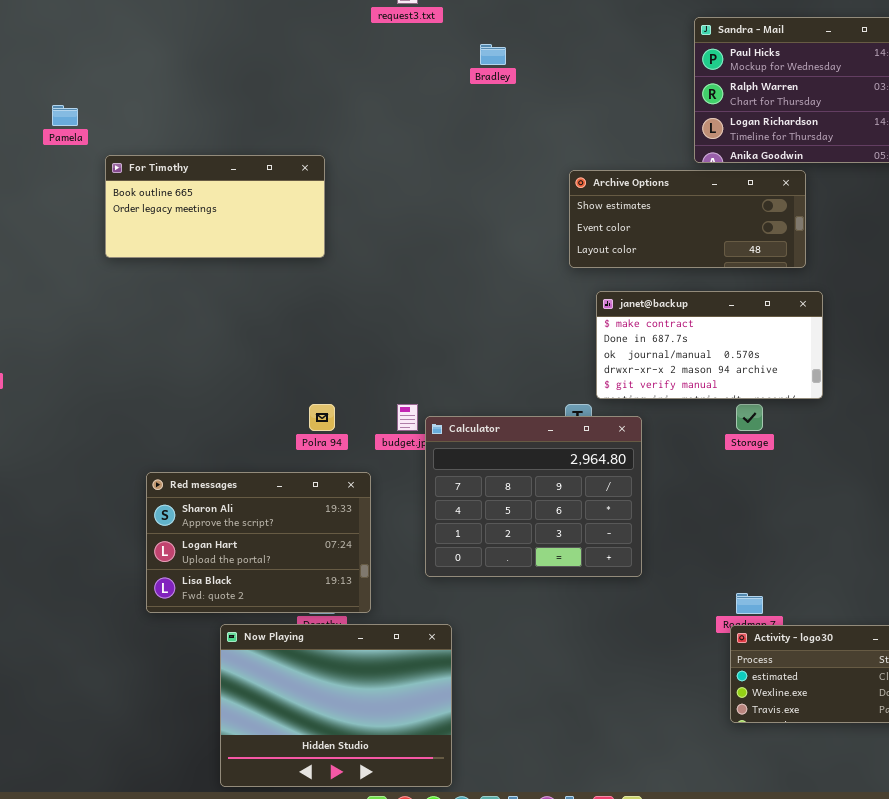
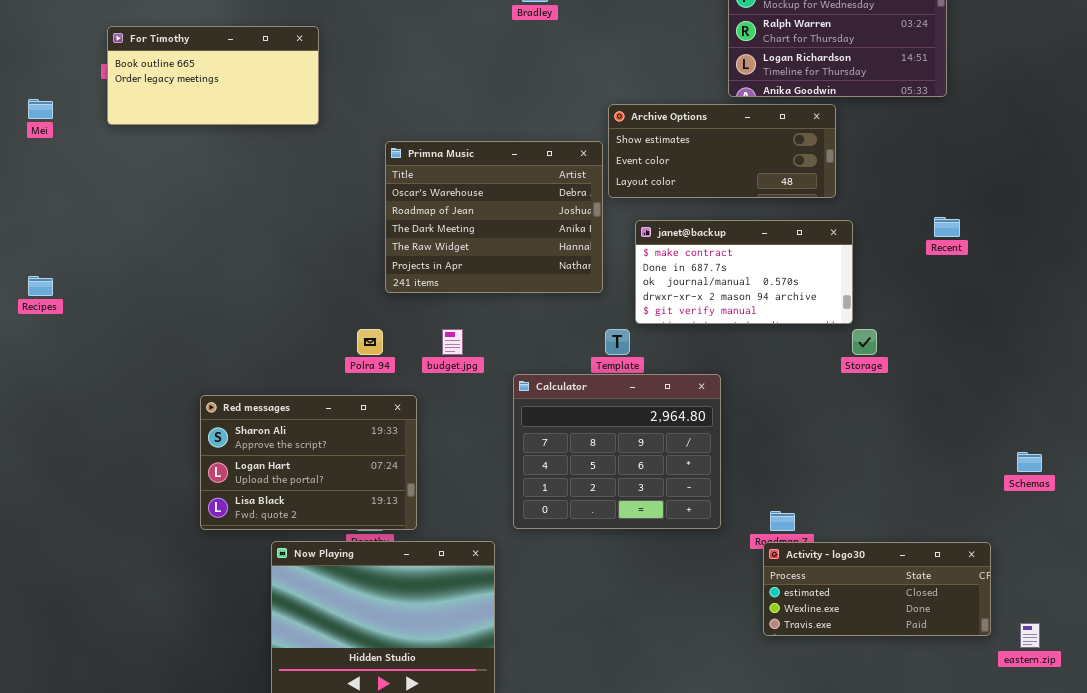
For Timothy: [105,155,325,258] -> [107,26,319,125], moved
Primna Music: none -> [385,141,603,293], opened
Storage: [736,404,763,431] -> [852,329,877,355], moved
Calculator: [425,416,642,577] -> [513,374,721,529], moved

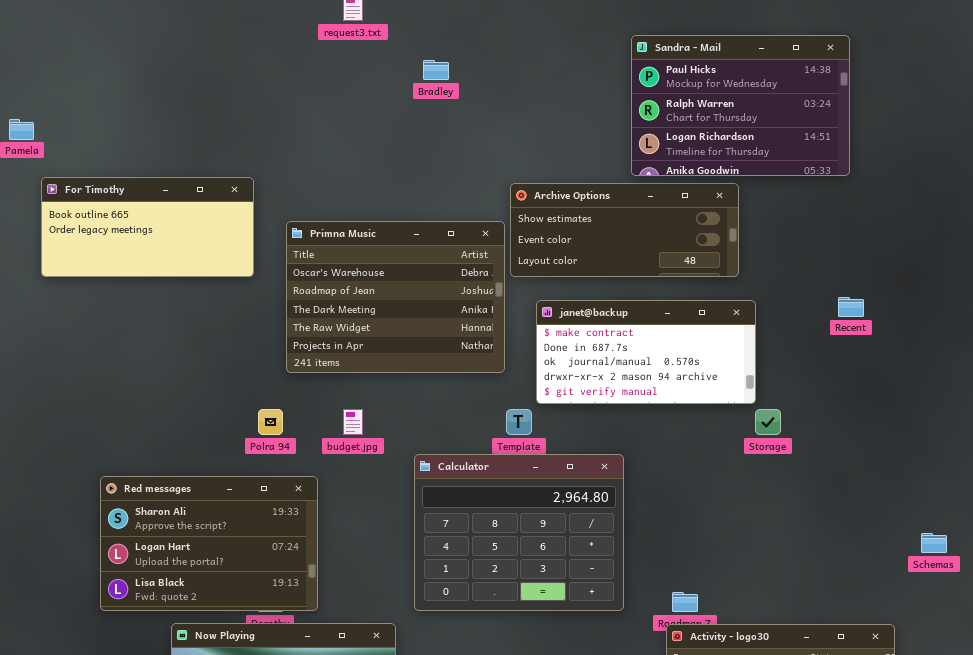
For Timothy: [107,26,319,125] -> [41,177,254,277], moved

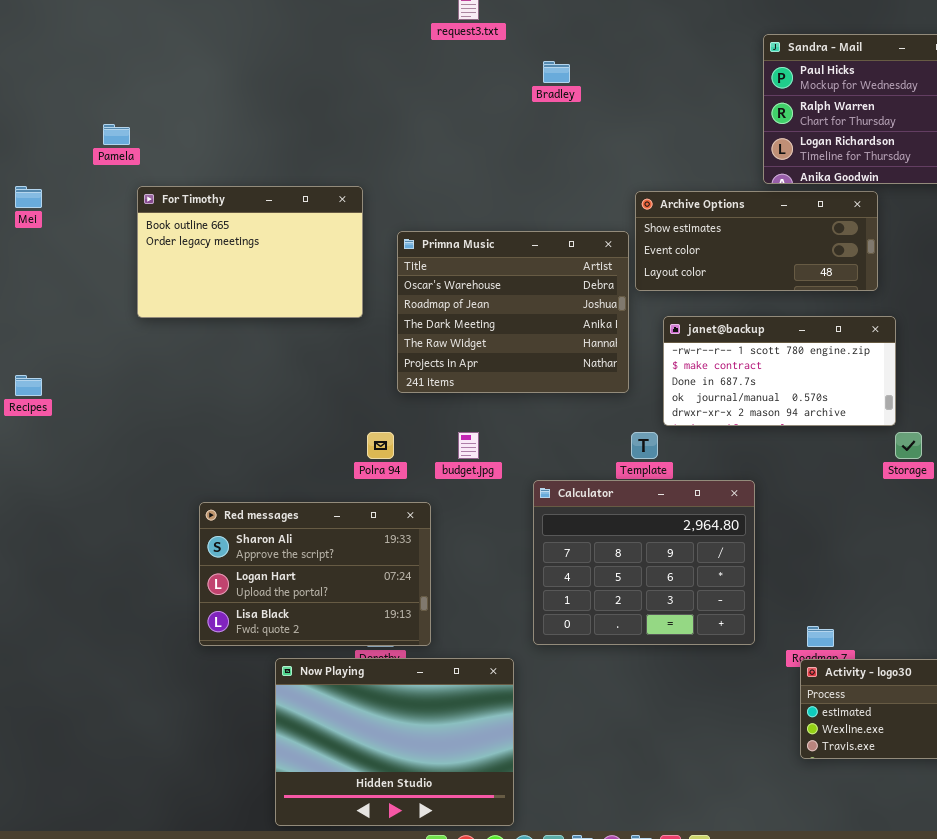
For Timothy: [41,177,254,277] -> [137,186,363,318], resized
janet@backup: [536,300,756,404] -> [663,316,896,426], scrolled up 1 row

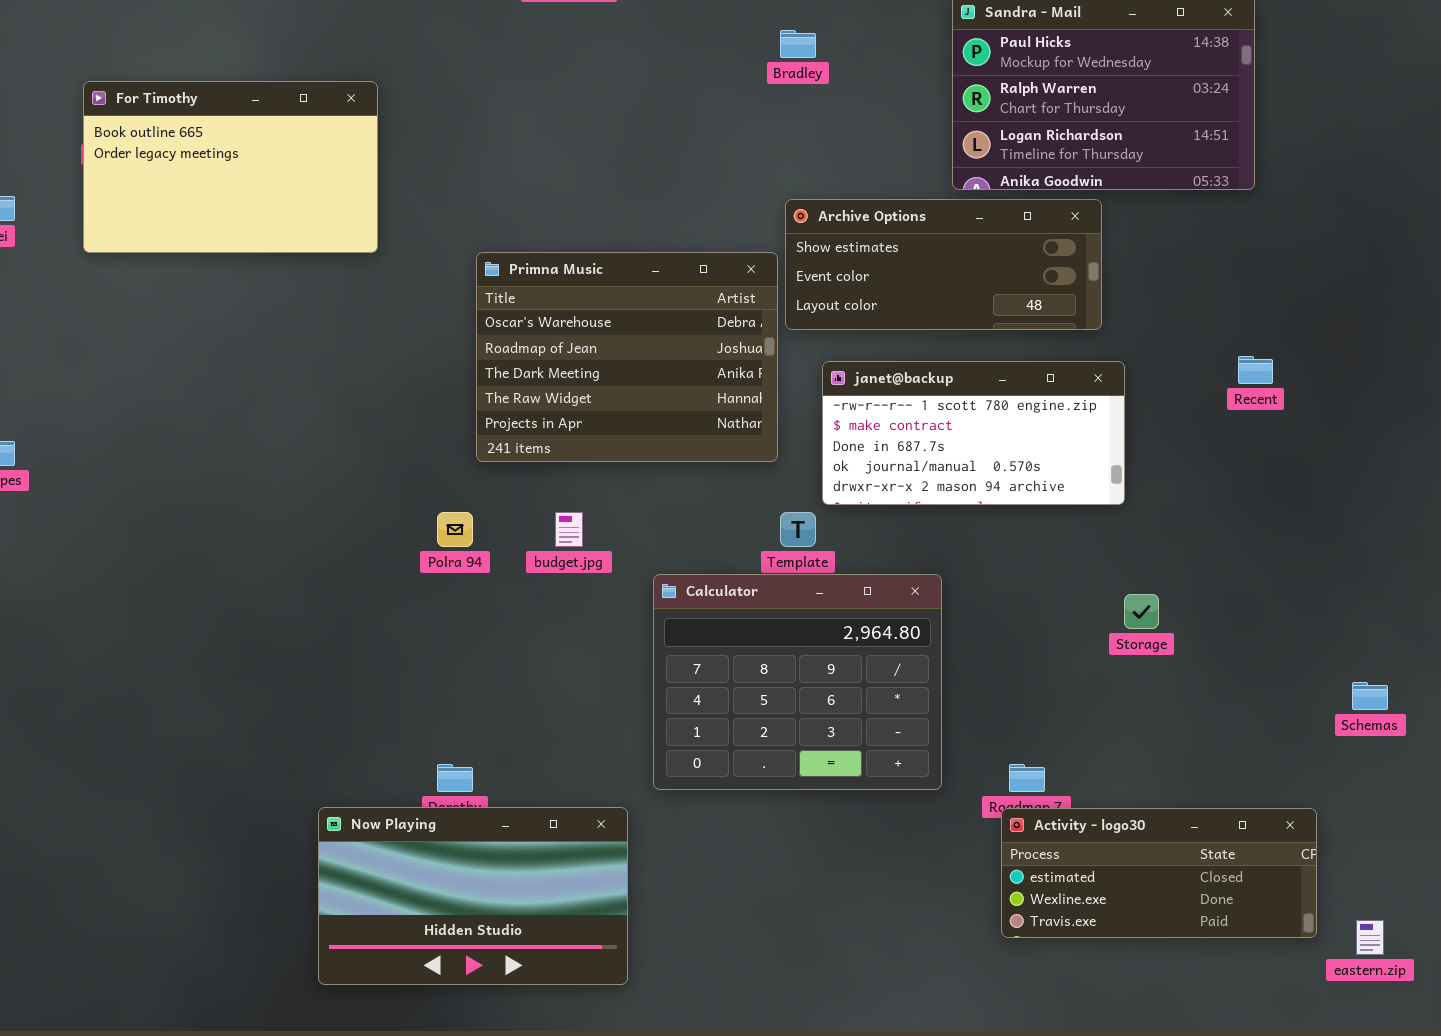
Bradley: [543,61,570,83] -> [780,30,816,58], moved
For Timothy: [137,186,363,318] -> [83,81,378,253], moved
Storage: [895,432,922,459] -> [1124,594,1159,629], moved
Red messages: [199,502,431,646] -> none, closed
Now Playing: [275,658,514,826] -> [318,807,628,985], resized

